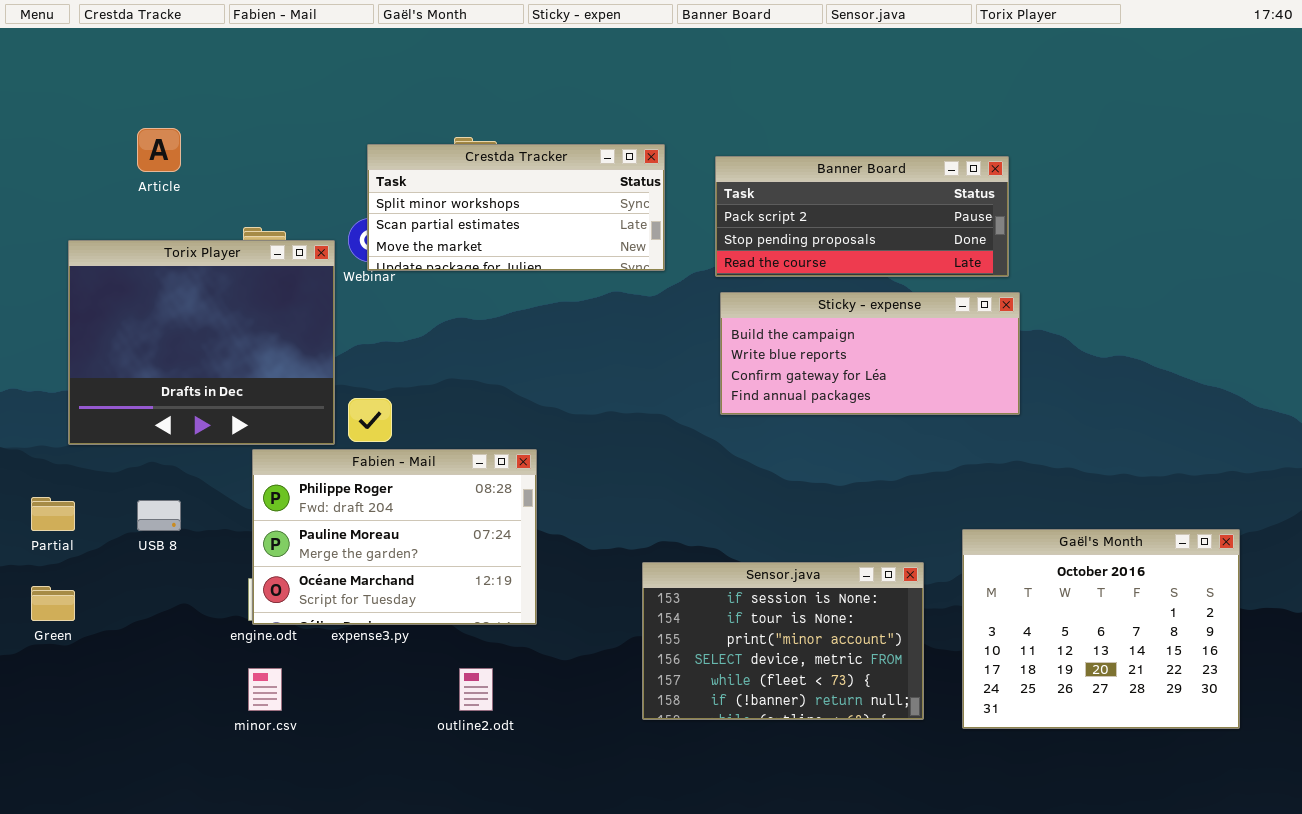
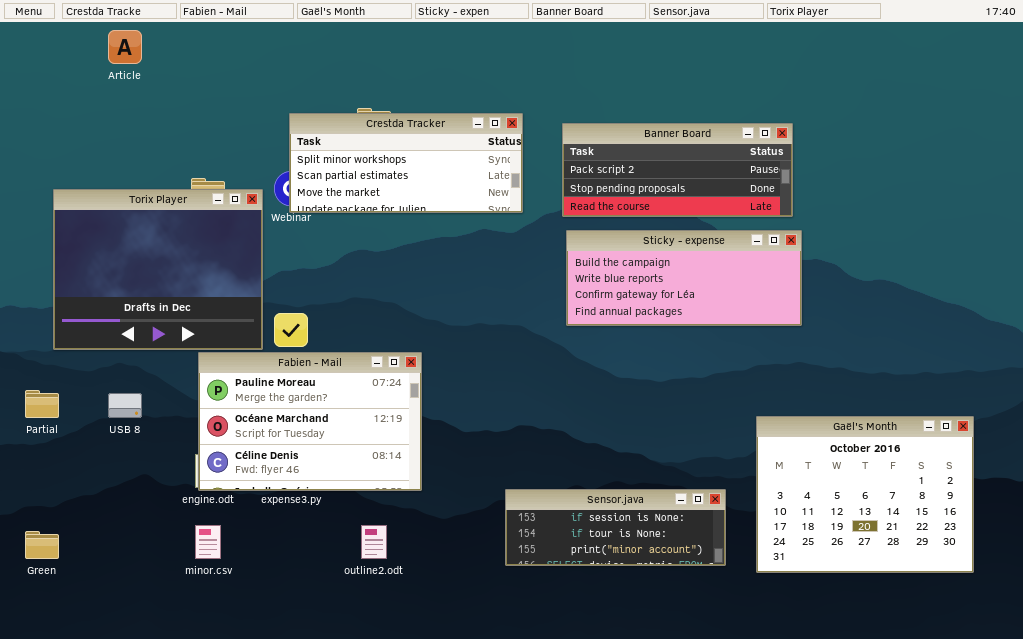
Article: [137,128,181,172] -> [108,30,142,64], moved
Fabien - Mail: [252,449,537,625] -> [198,352,422,491], scrolled down 1 row
Sensor.java: [642,562,924,720] -> [505,489,726,566], resized
Green: [31,586,75,621] -> [25,531,59,559], moved

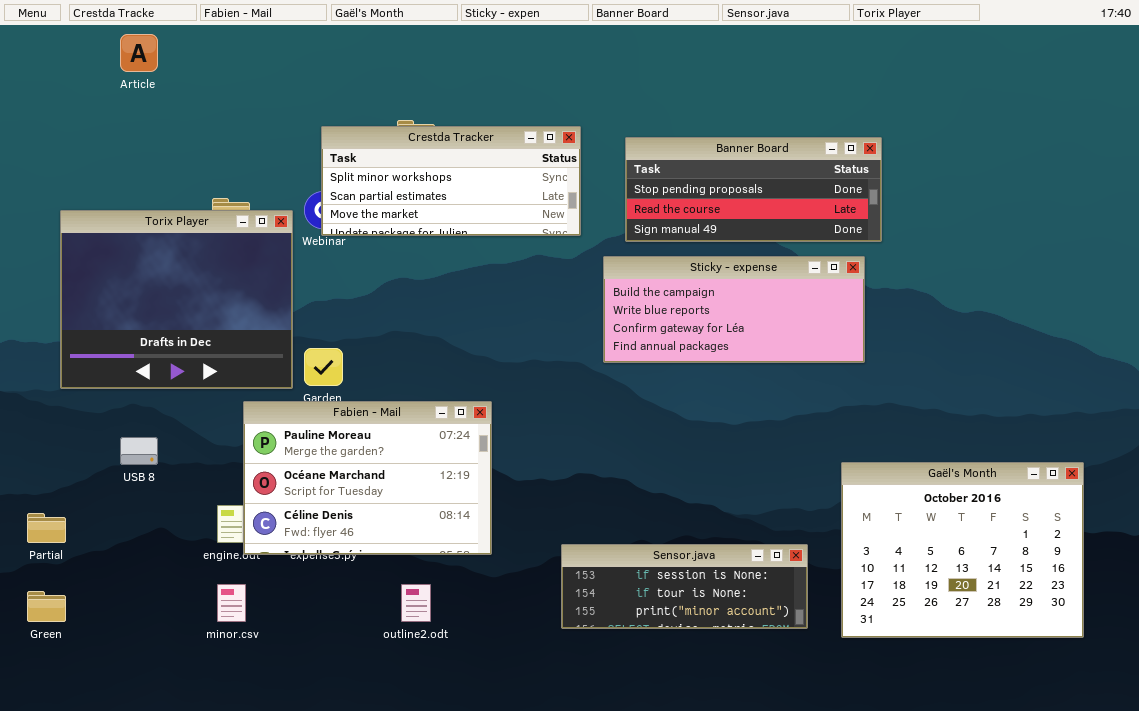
Banner Board: [562,123,793,217] -> [625,137,882,242], scrolled down 1 row
Sticky - expense: [566,230,802,326] -> [603,256,865,363], moved
Fabien - Mail: [198,352,422,491] -> [243,401,492,555], moved
Partial: [25,390,59,418] -> [27,513,66,543], moved

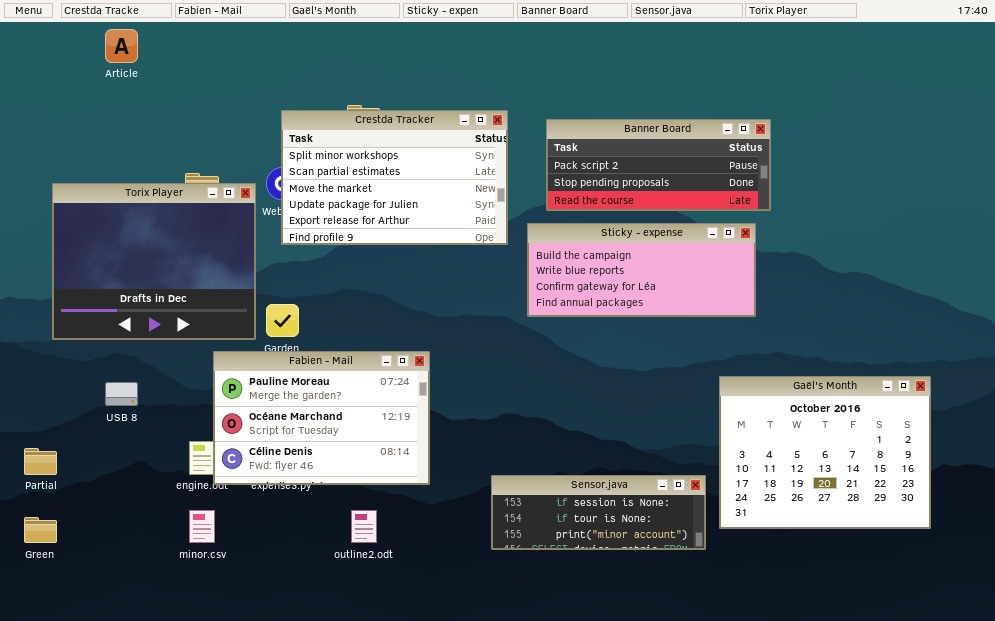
Crestda Tracker: [321,126,581,236] -> [281,110,508,245], resized
Banner Board: [625,137,882,242] -> [546,119,771,211], scrolled up 1 row
Gaël's Month: [841,462,1084,638] -> [719,376,931,529], moved

